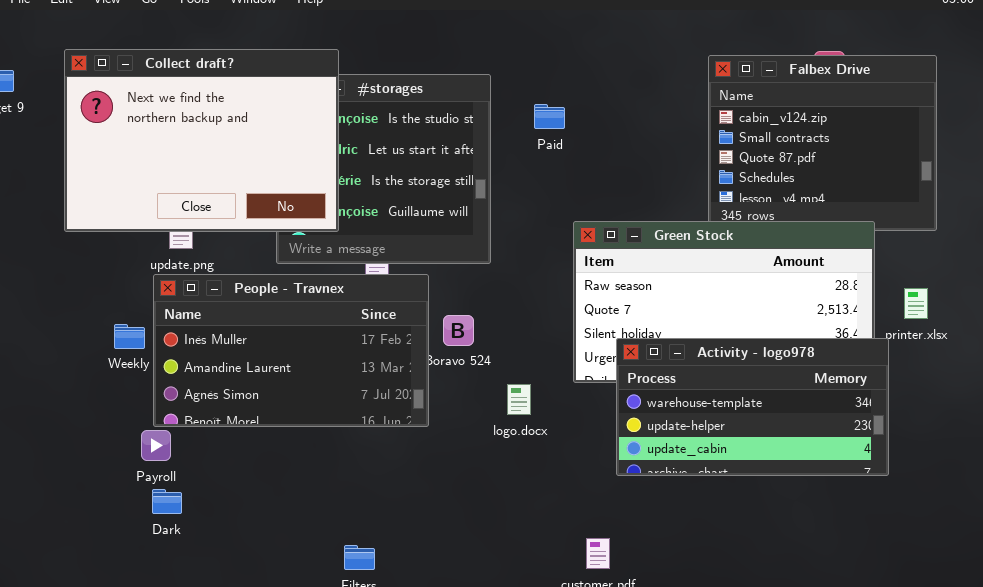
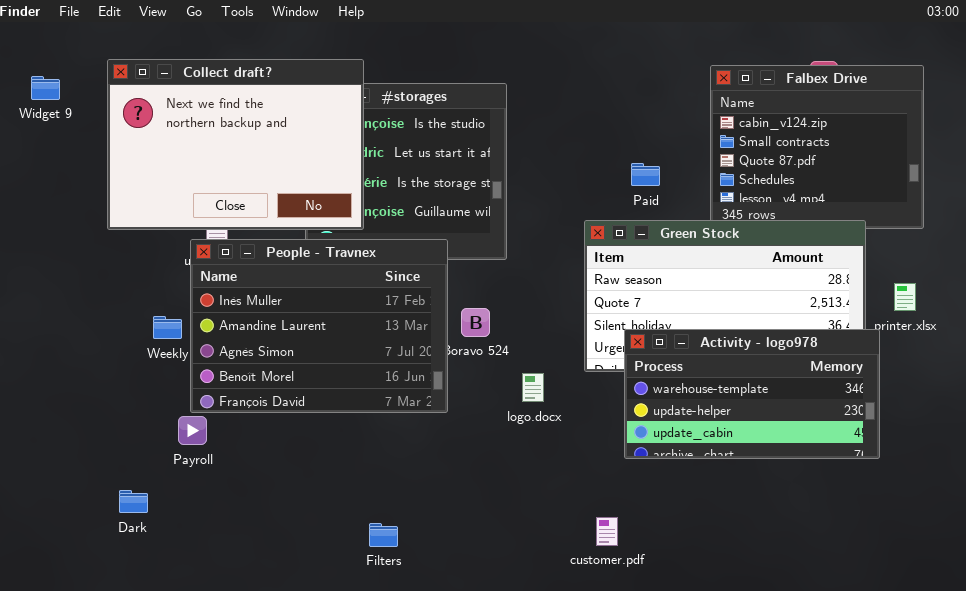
Paid: [534,104,565,129] -> [631,163,660,186], moved
People - Travnex: [153,274,429,427] -> [190,239,448,413], resized
Dark: [152,489,182,514] -> [119,490,148,513], moved

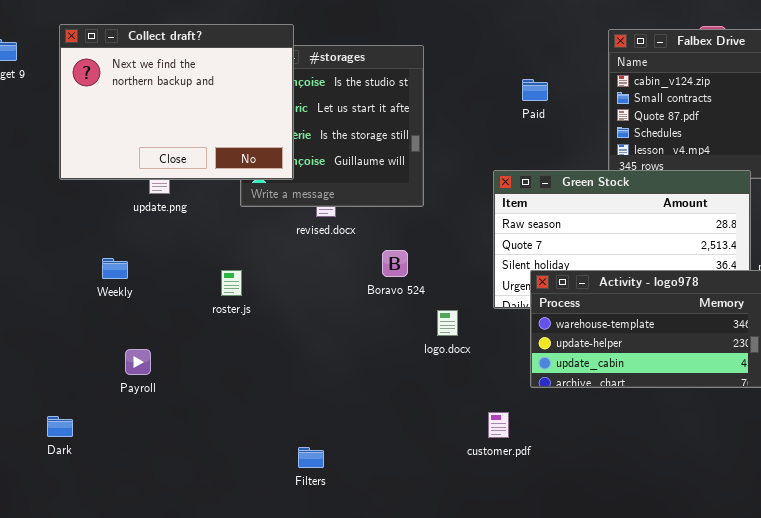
Paid: [631,163,660,186] -> [522,79,548,101], moved
People - Travnex: [190,239,448,413] -> none, closed
Dark: [119,490,148,513] -> [47,416,73,437], moved
customer.pdf: [596,517,618,546] -> [488,412,509,438], moved

